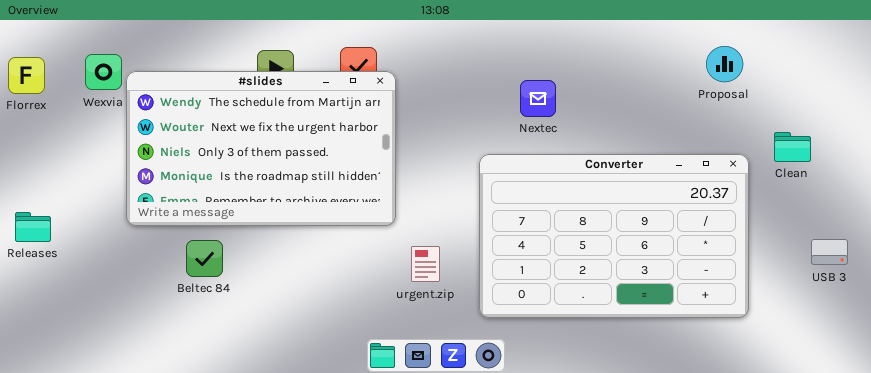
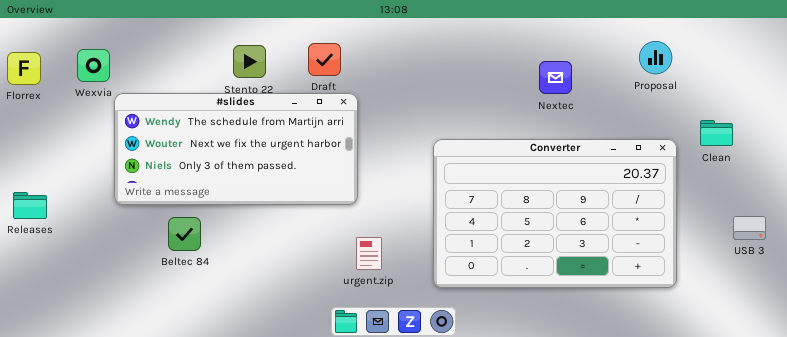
#slides: [126,71,396,226] -> [114,93,358,205], resized
Nextec: [520,80,556,117] -> [539,61,572,94], moved
urgent.zip: [411,246,440,282] -> [356,237,382,270], moved

